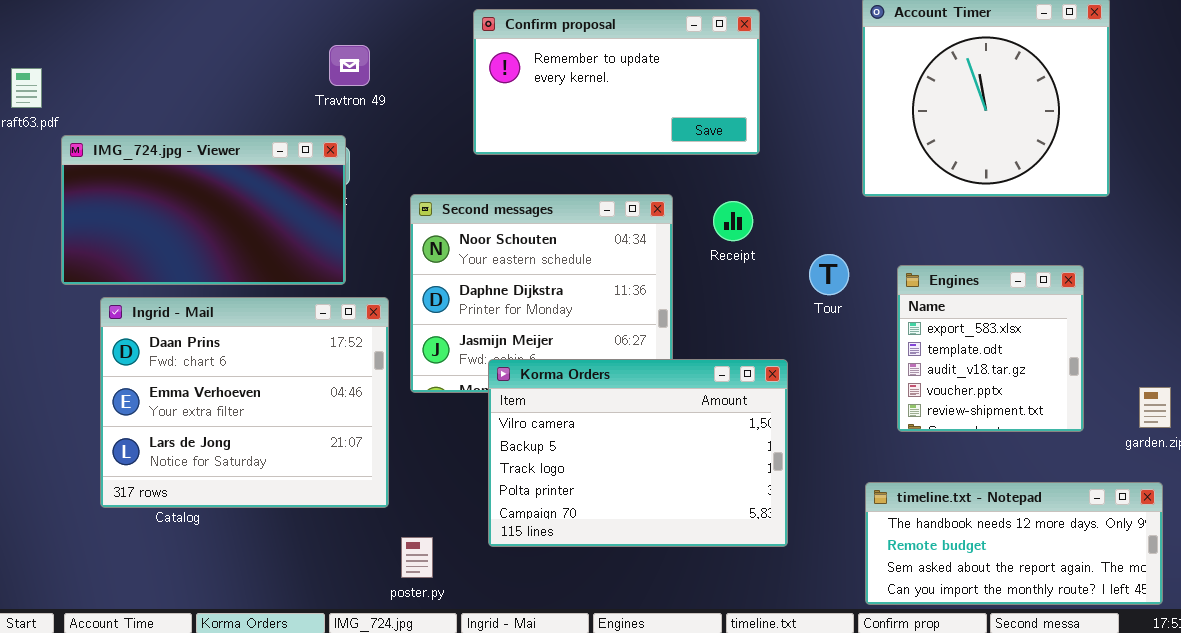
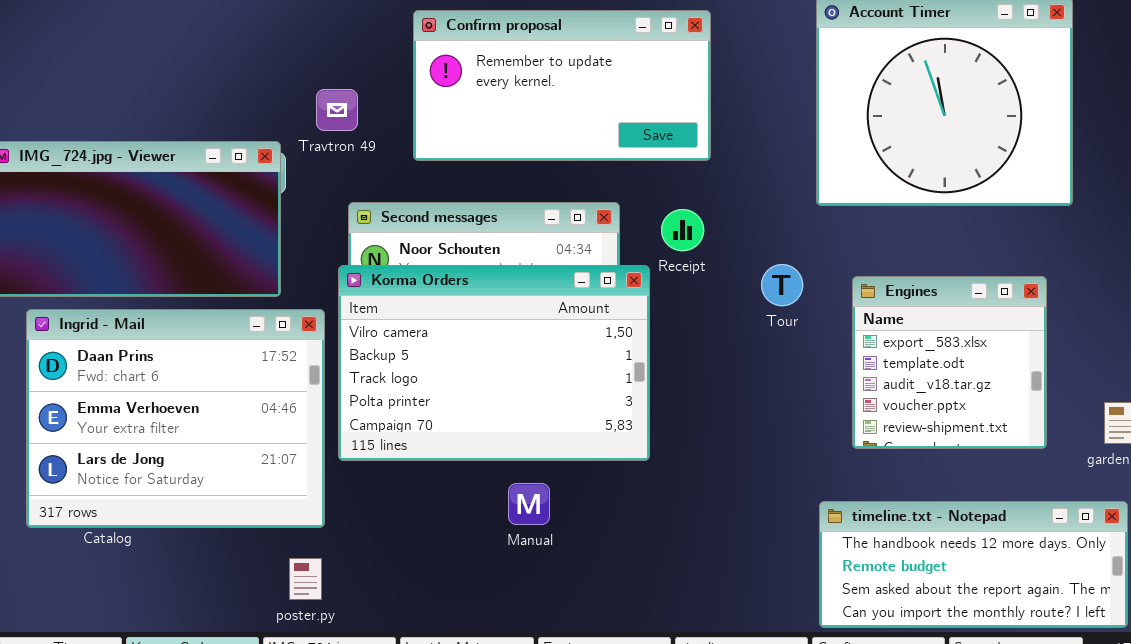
Travtron 49: [329,45,370,86] -> [316,89,358,131], moved
Korma Orders: [488,359,788,547] -> [338,265,650,461], moved
poster.py: [401,537,433,578] -> [289,558,322,600], moved

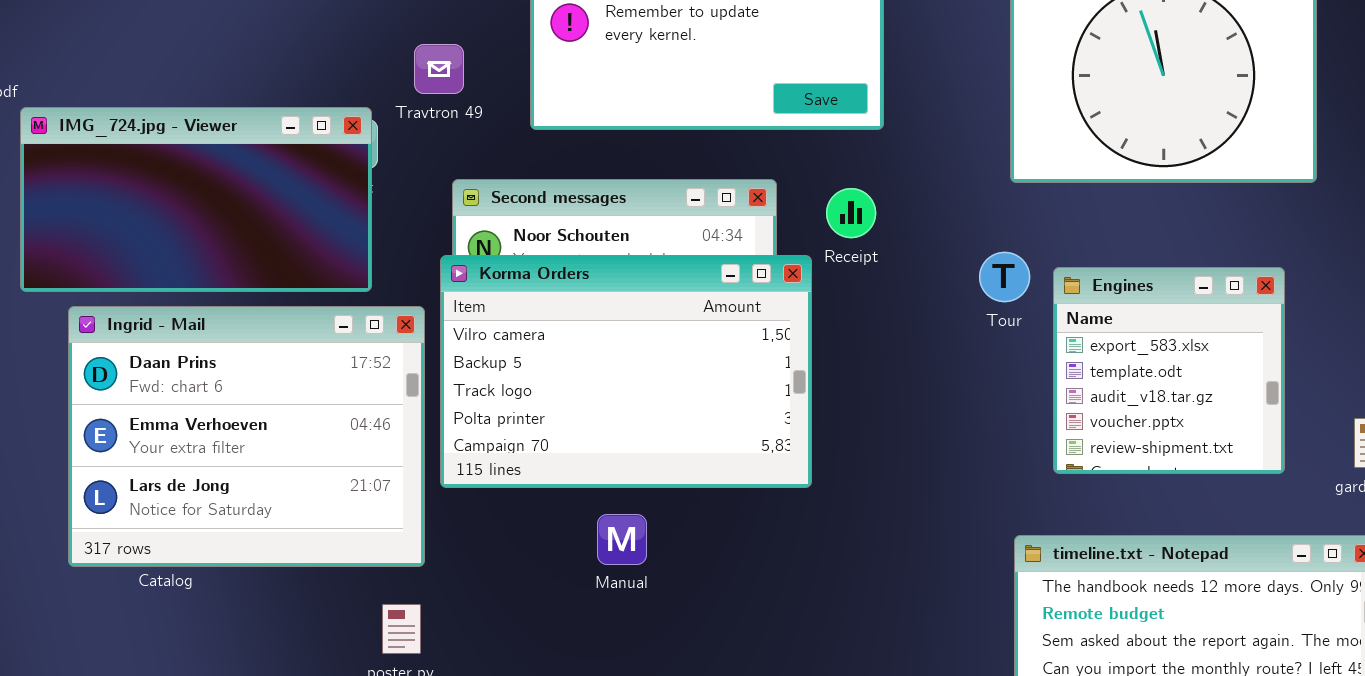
Tour: [761,264,803,306] -> [979,252,1030,302], moved
Manual: [508,483,550,525] -> [597,514,647,565], moved

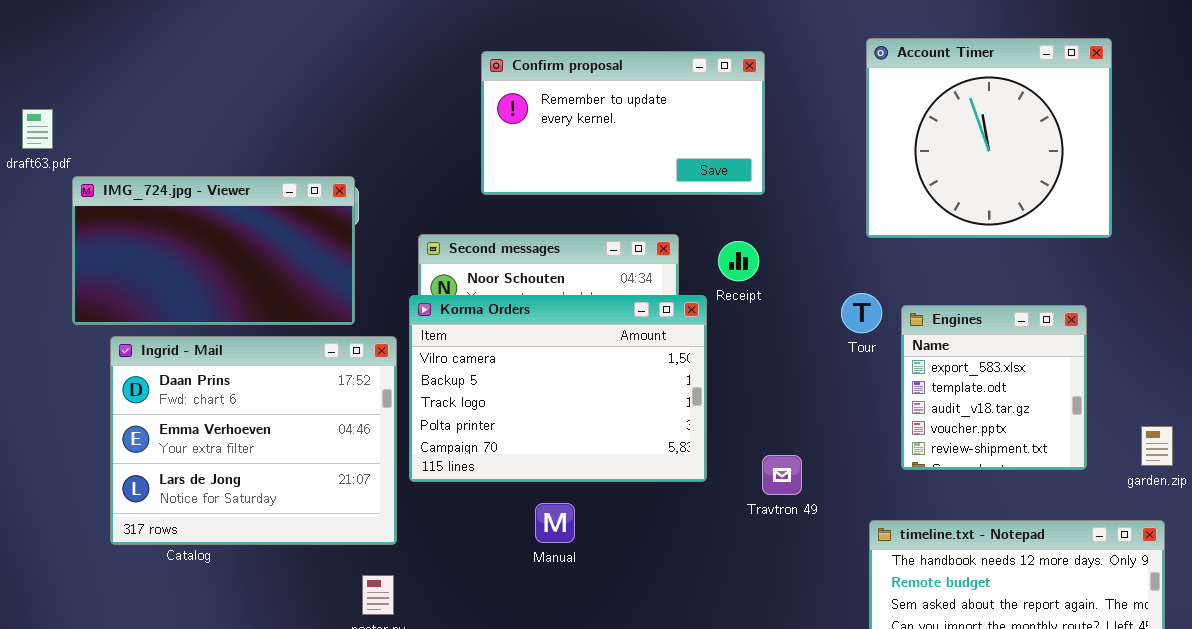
Travtron 49: [414,44,464,94] -> [762,455,802,495], moved

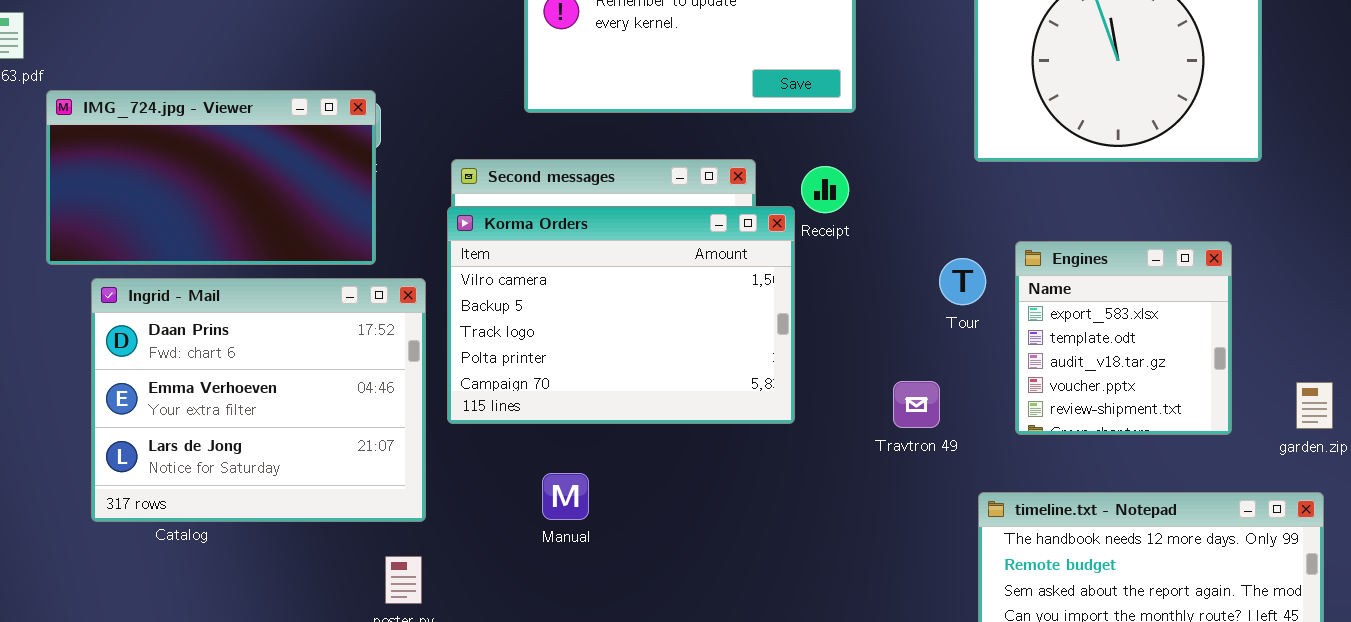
Tour: [841,293,882,333] -> [939,258,986,305], moved
Korma Orders: [409,295,707,482] -> [447,206,795,424], moved
Travtron 49: [762,455,802,495] -> [893,381,940,428], moved
Manual: [535,503,575,543] -> [542,473,589,520], moved

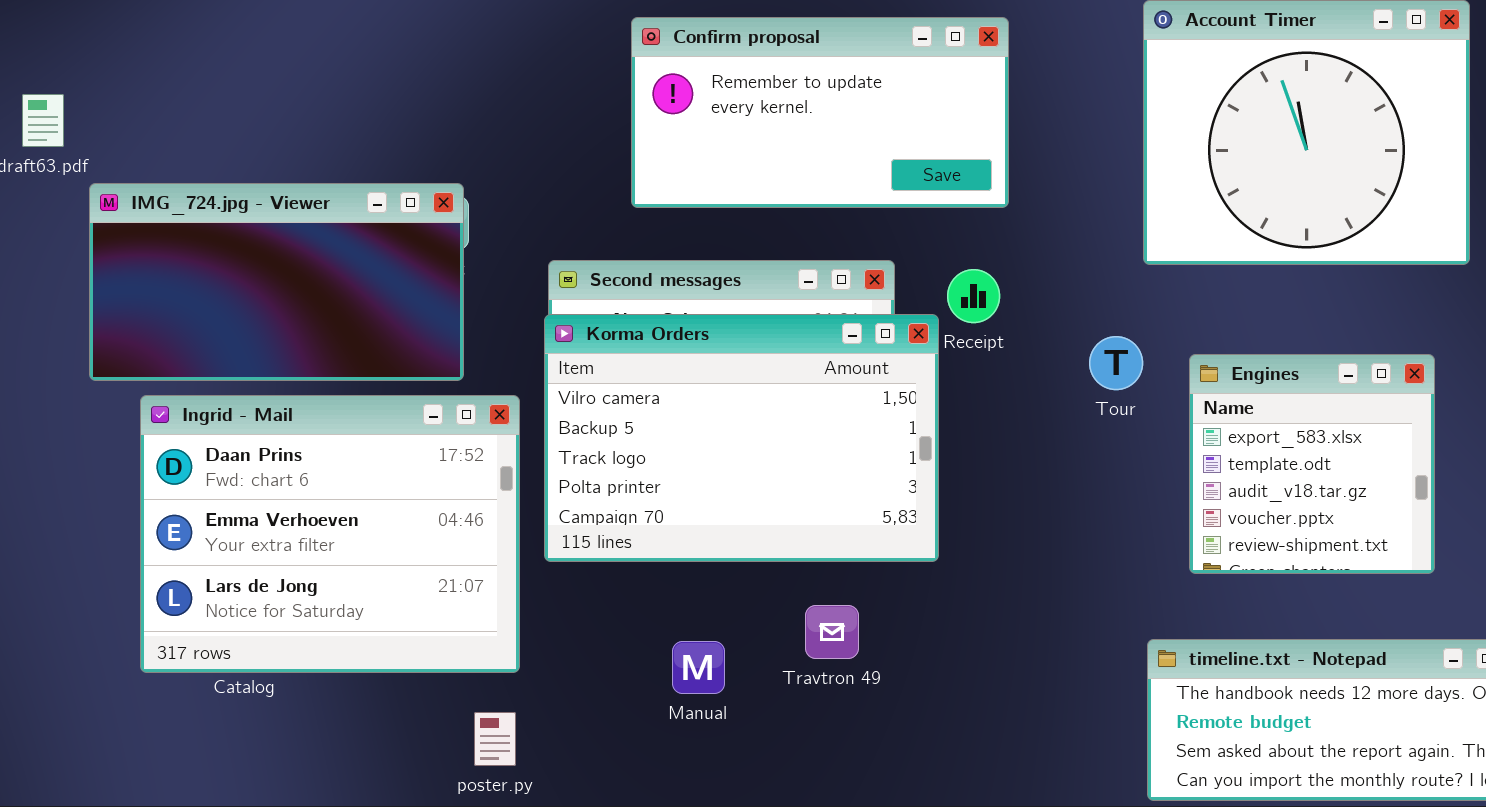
Tour: [939,258,986,305] -> [1089,336,1143,390], moved
Travtron 49: [893,381,940,428] -> [805,605,859,659], moved
Manual: [542,473,589,520] -> [672,641,725,694], moved

